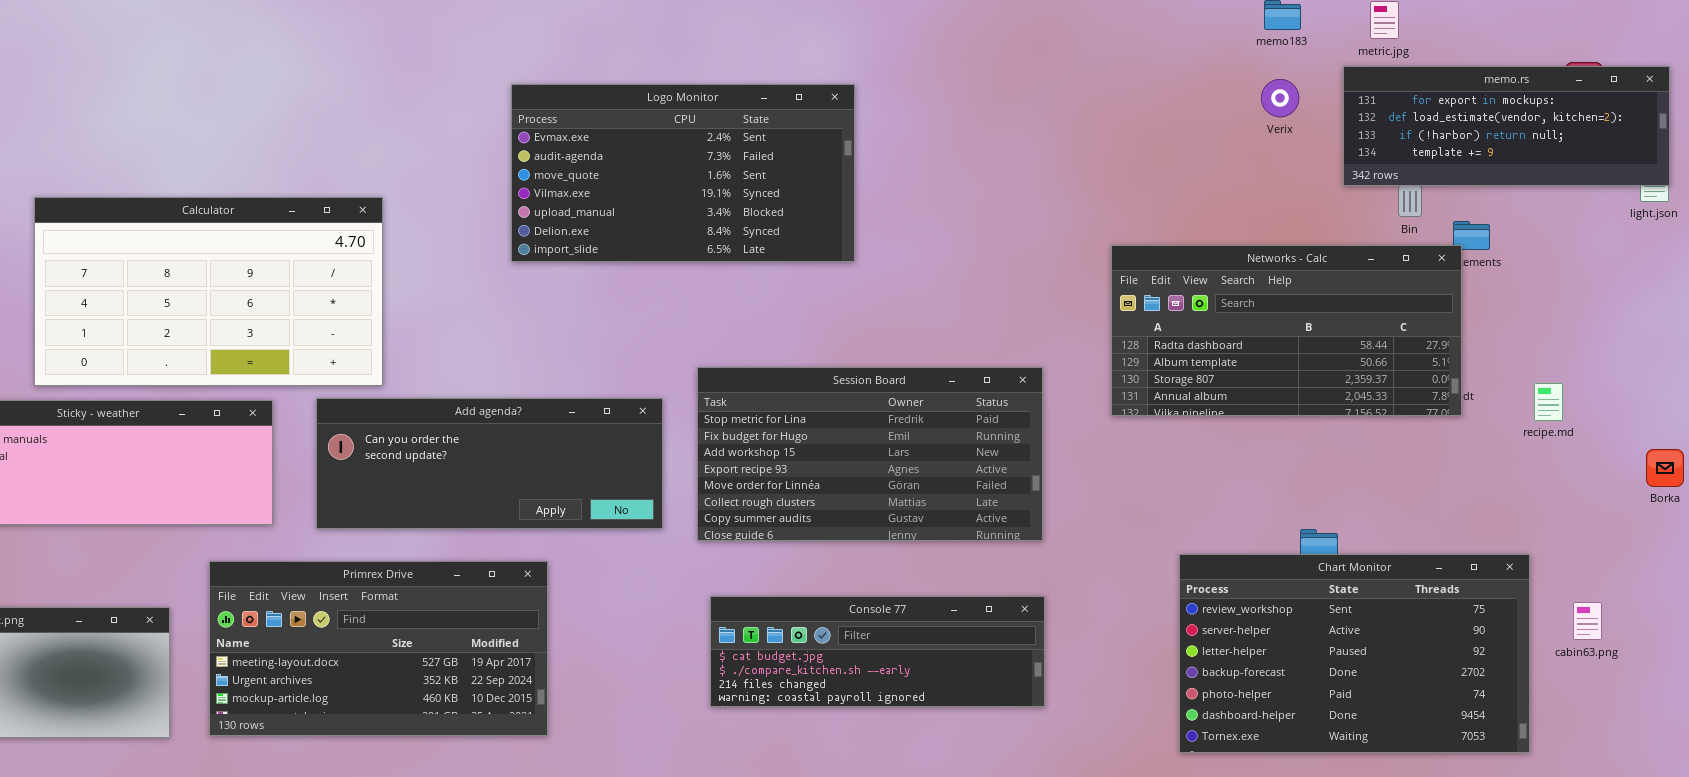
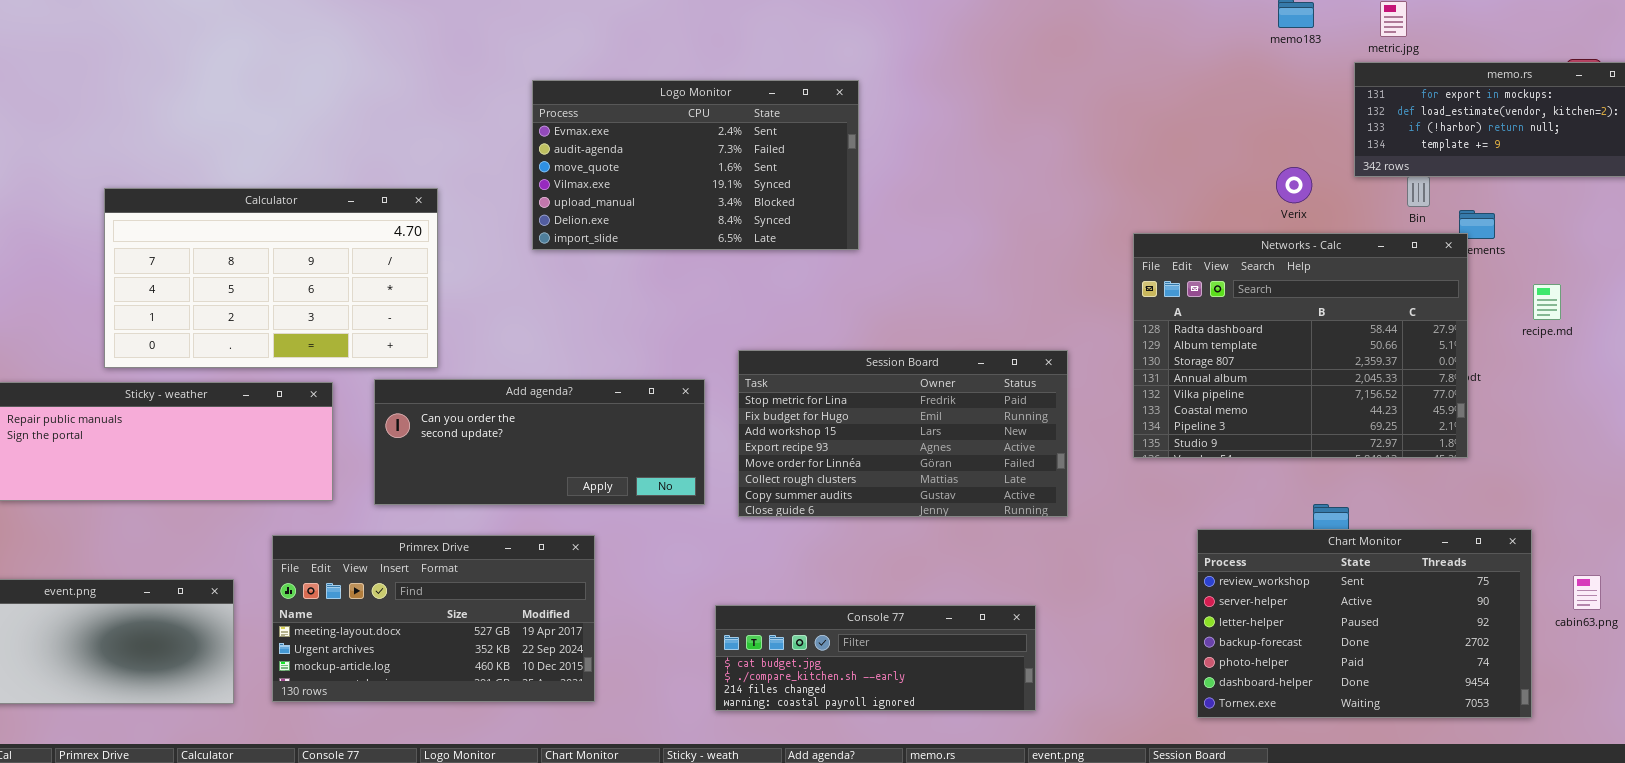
Verix: [1261,79,1299,117] -> [1276,167,1312,203], moved
Logo Monitor: [511,84,855,262] -> [532,80,859,250], moved
Networks - Calc: [1111,245,1462,416] -> [1133,233,1468,458], resized
recipe.md: [1534,383,1563,421] -> [1533,284,1561,320], moved
Console 77: [710,596,1045,707] -> [715,605,1036,711], moved

